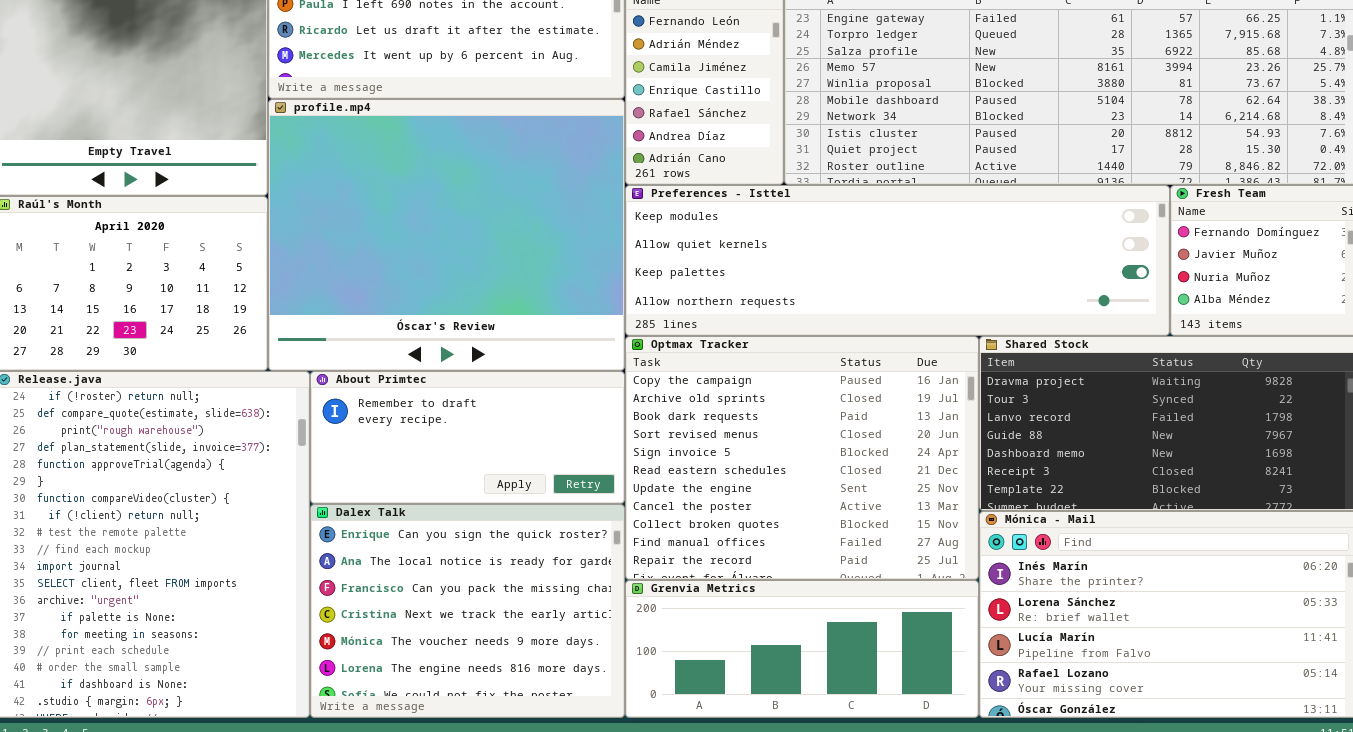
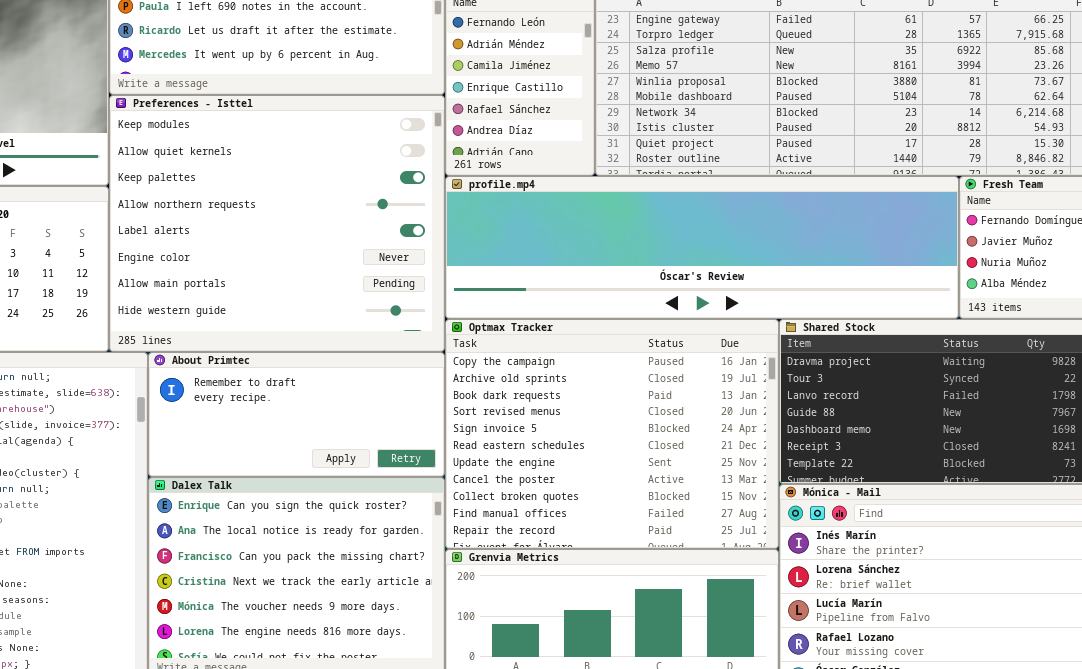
profile.mp4: [268,99,625,371] -> [445,176,959,319], moved, resized
Preferences - Isttel: [625,185,1170,336] -> [109,95,445,352], moved, resized

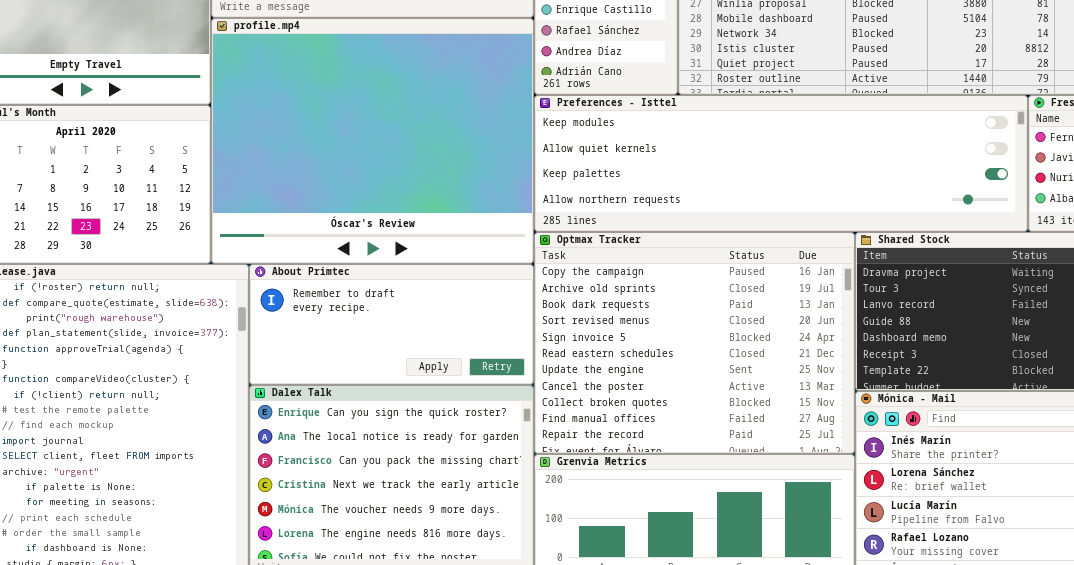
Preferences - Isttel: [109,95,445,352] -> [534,95,1028,232], moved, resized
profile.mp4: [445,176,959,319] -> [211,18,534,264], moved, resized

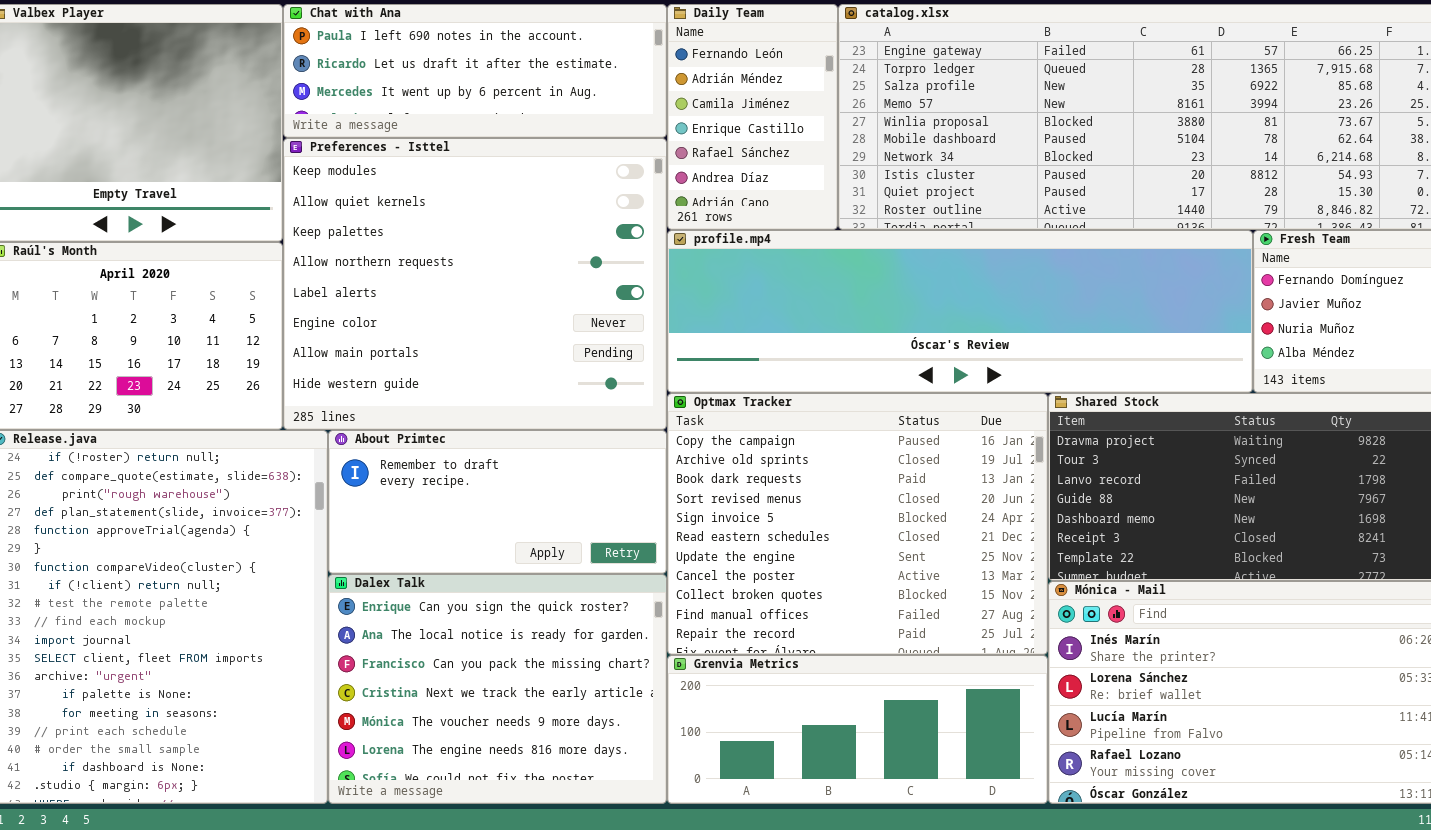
profile.mp4: [211,18,534,264] -> [667,230,1253,393], moved, resized
Preferences - Isttel: [534,95,1028,232] -> [283,138,667,430], moved, resized

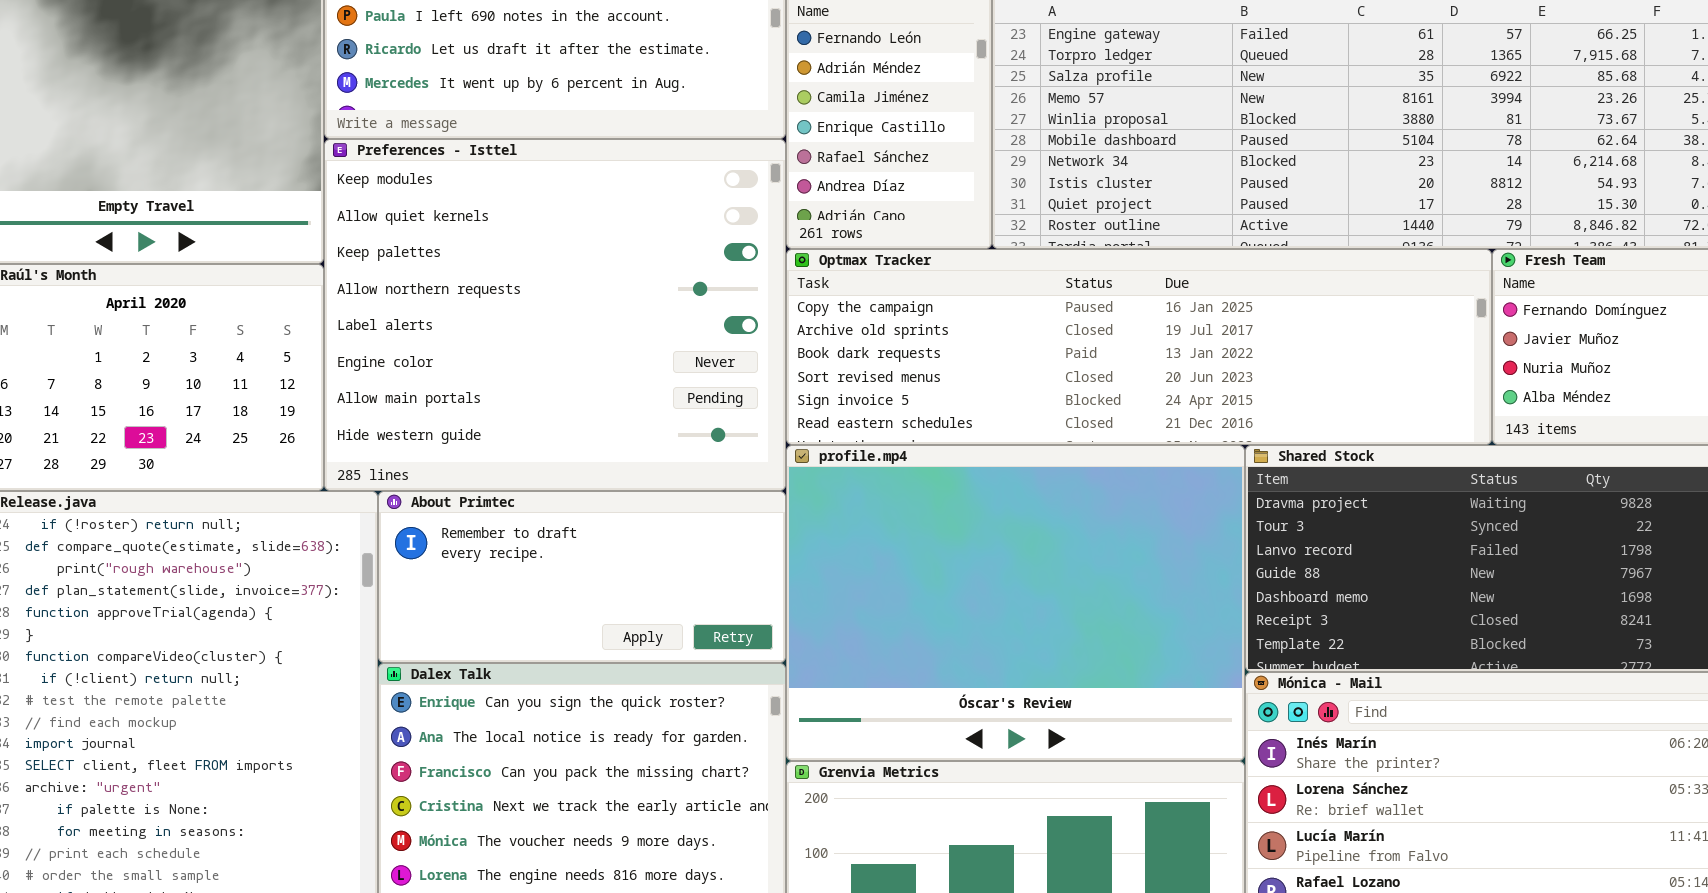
profile.mp4: [667,230,1253,393] -> [786,445,1245,761], moved, resized
Optmax Tracker: [667,393,1048,655] -> [786,249,1492,445], moved, resized

